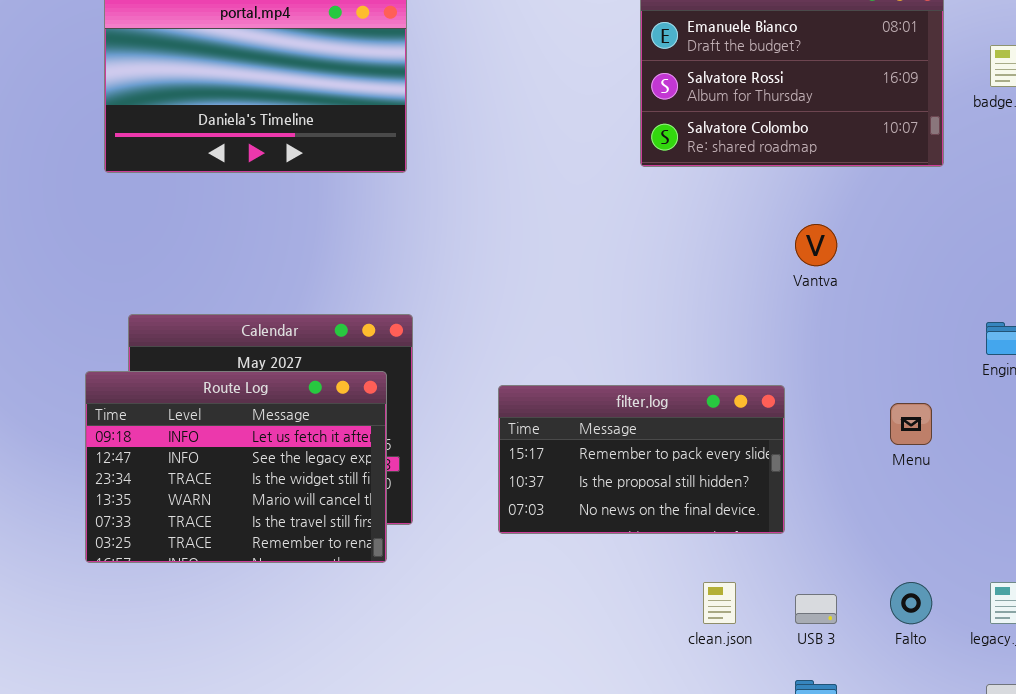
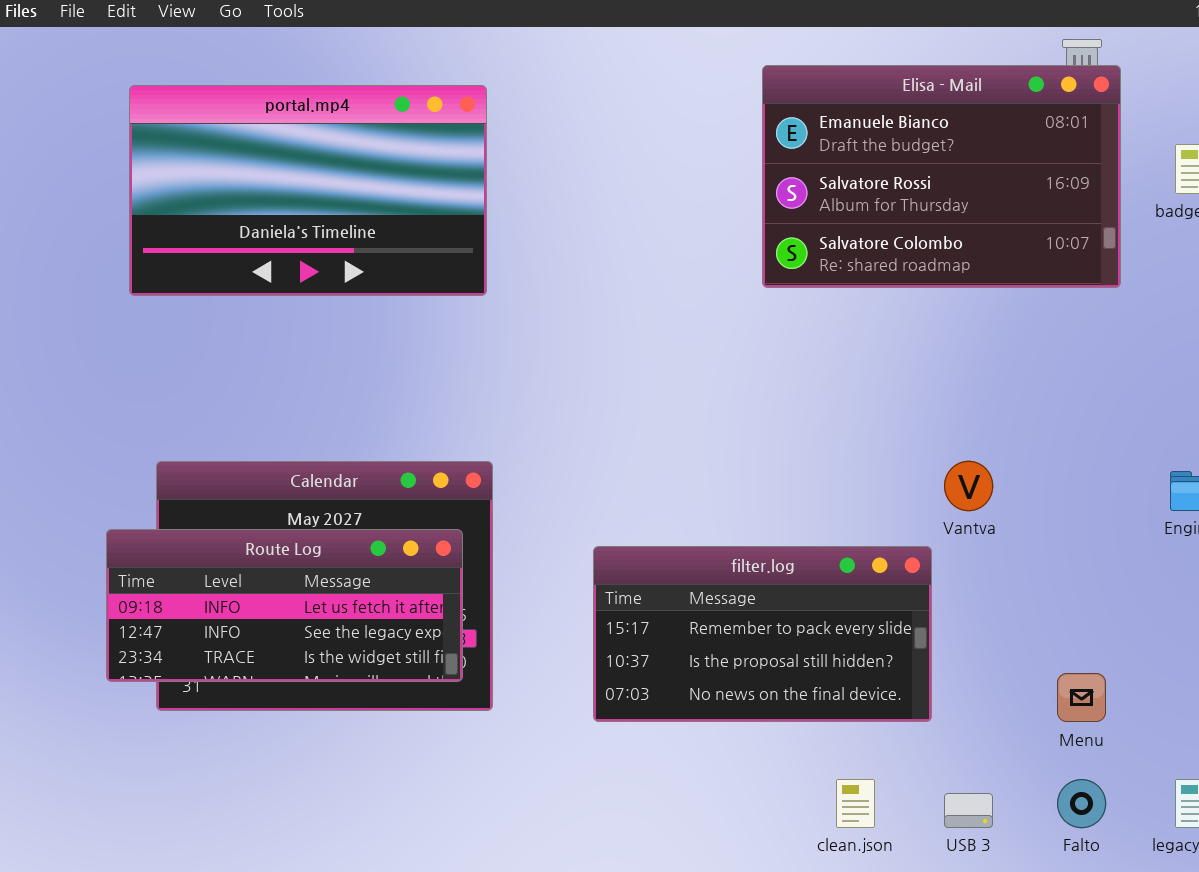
Vantva: [795,224,837,266] -> [944,461,993,511], moved
Route Log: [85,371,387,563] -> [106,529,463,682], resized
Menu: [890,403,932,445] -> [1057,673,1106,722], moved

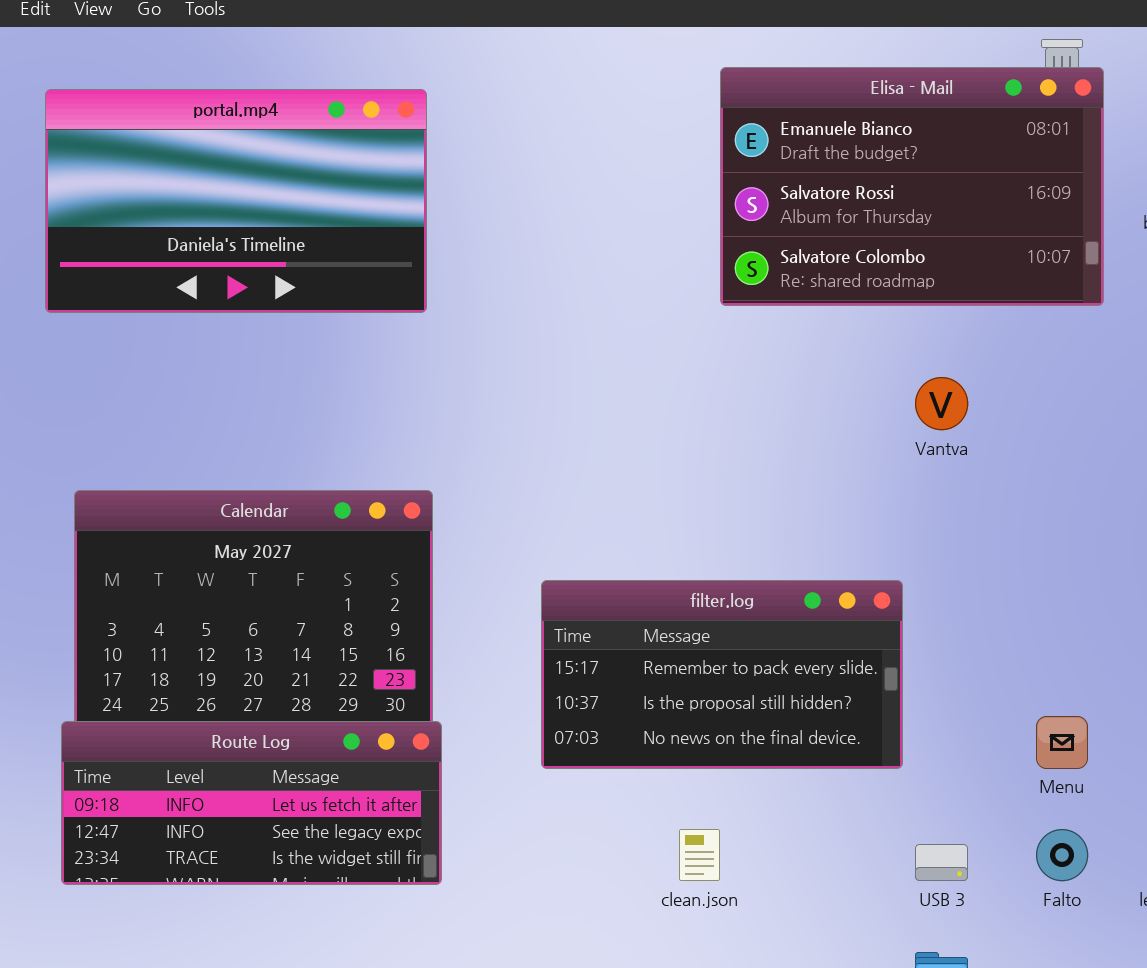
Vantva: [944,461,993,511] -> [915,377,968,430], moved
Route Log: [106,529,463,682] -> [61,721,442,885], moved
clean.json: [836,779,875,828] -> [679,829,720,881], moved

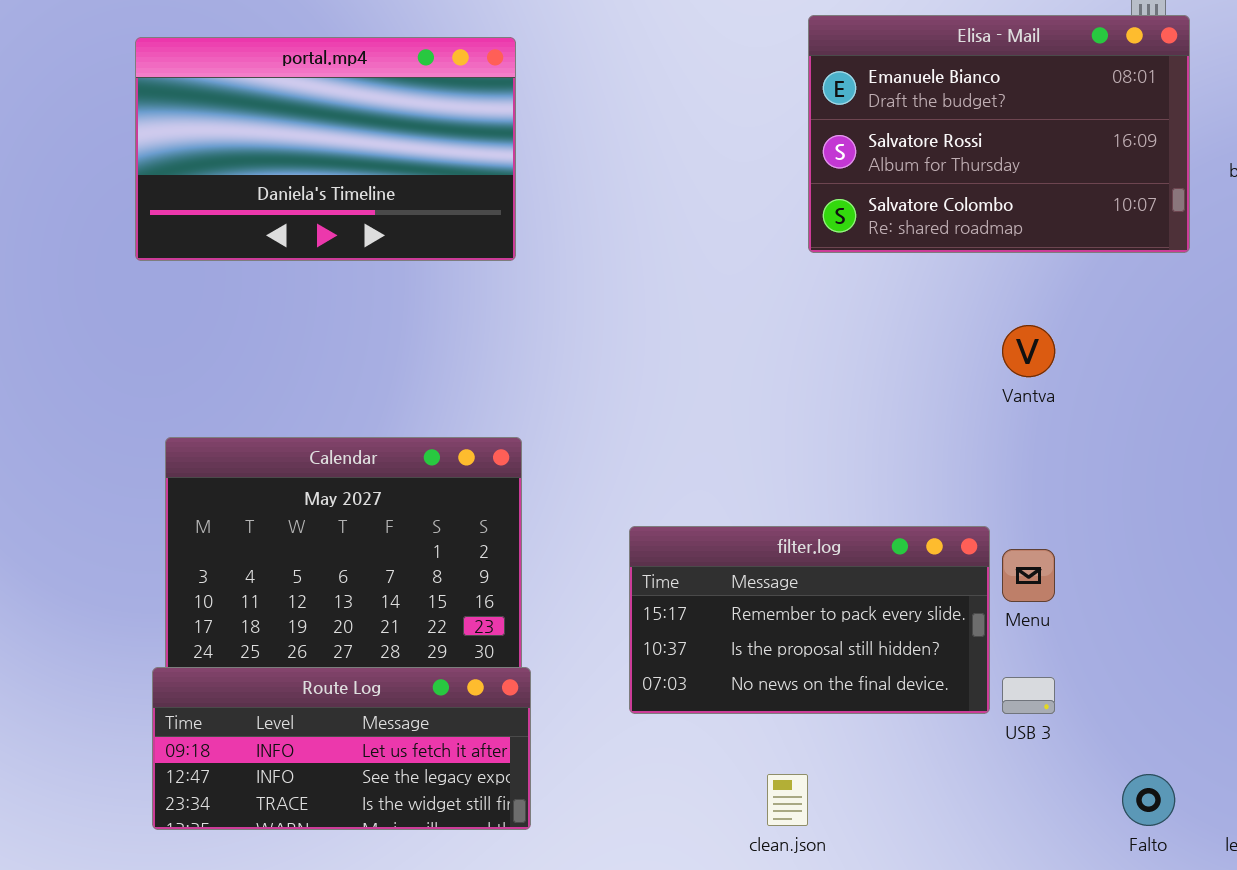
Menu: [1036,716,1088,769] -> [1002,549,1055,602], moved
USB 3: [915,844,968,881] -> [1002,677,1055,714], moved

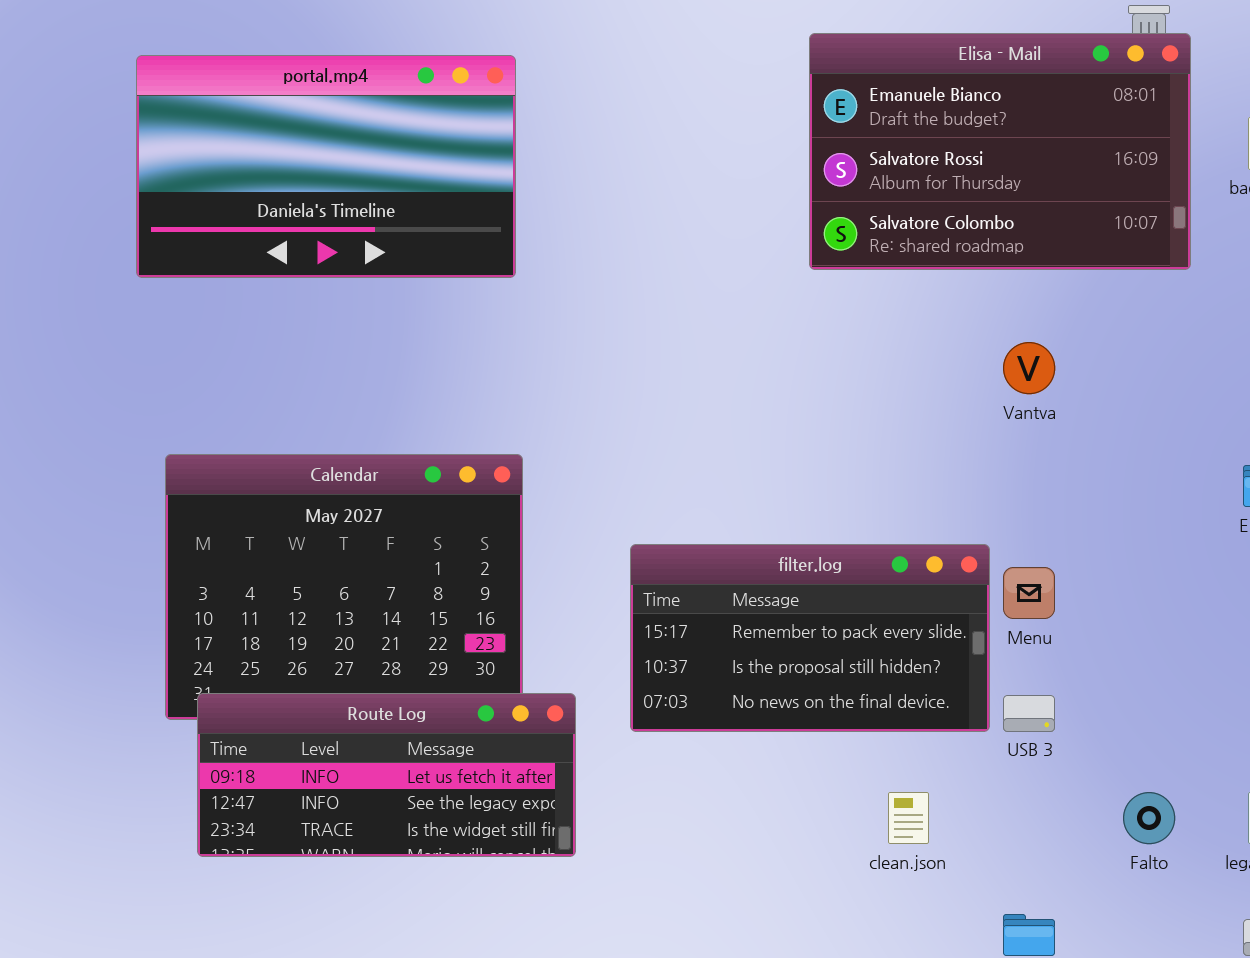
Route Log: [152,667,531,830] -> [197,693,576,857], moved
clean.json: [767,774,808,826] -> [888,792,929,844], moved

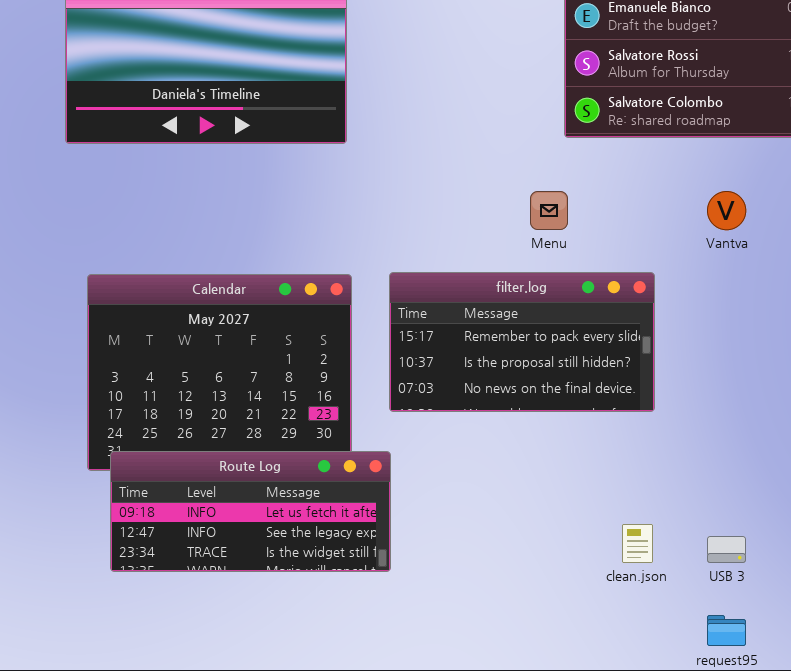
filter.log: [630,544,990,732] -> [389,272,655,412], moved
Menu: [1003,567,1055,619] -> [530,191,568,230], moved
USB 3: [1003,695,1055,732] -> [707,536,746,563], moved

